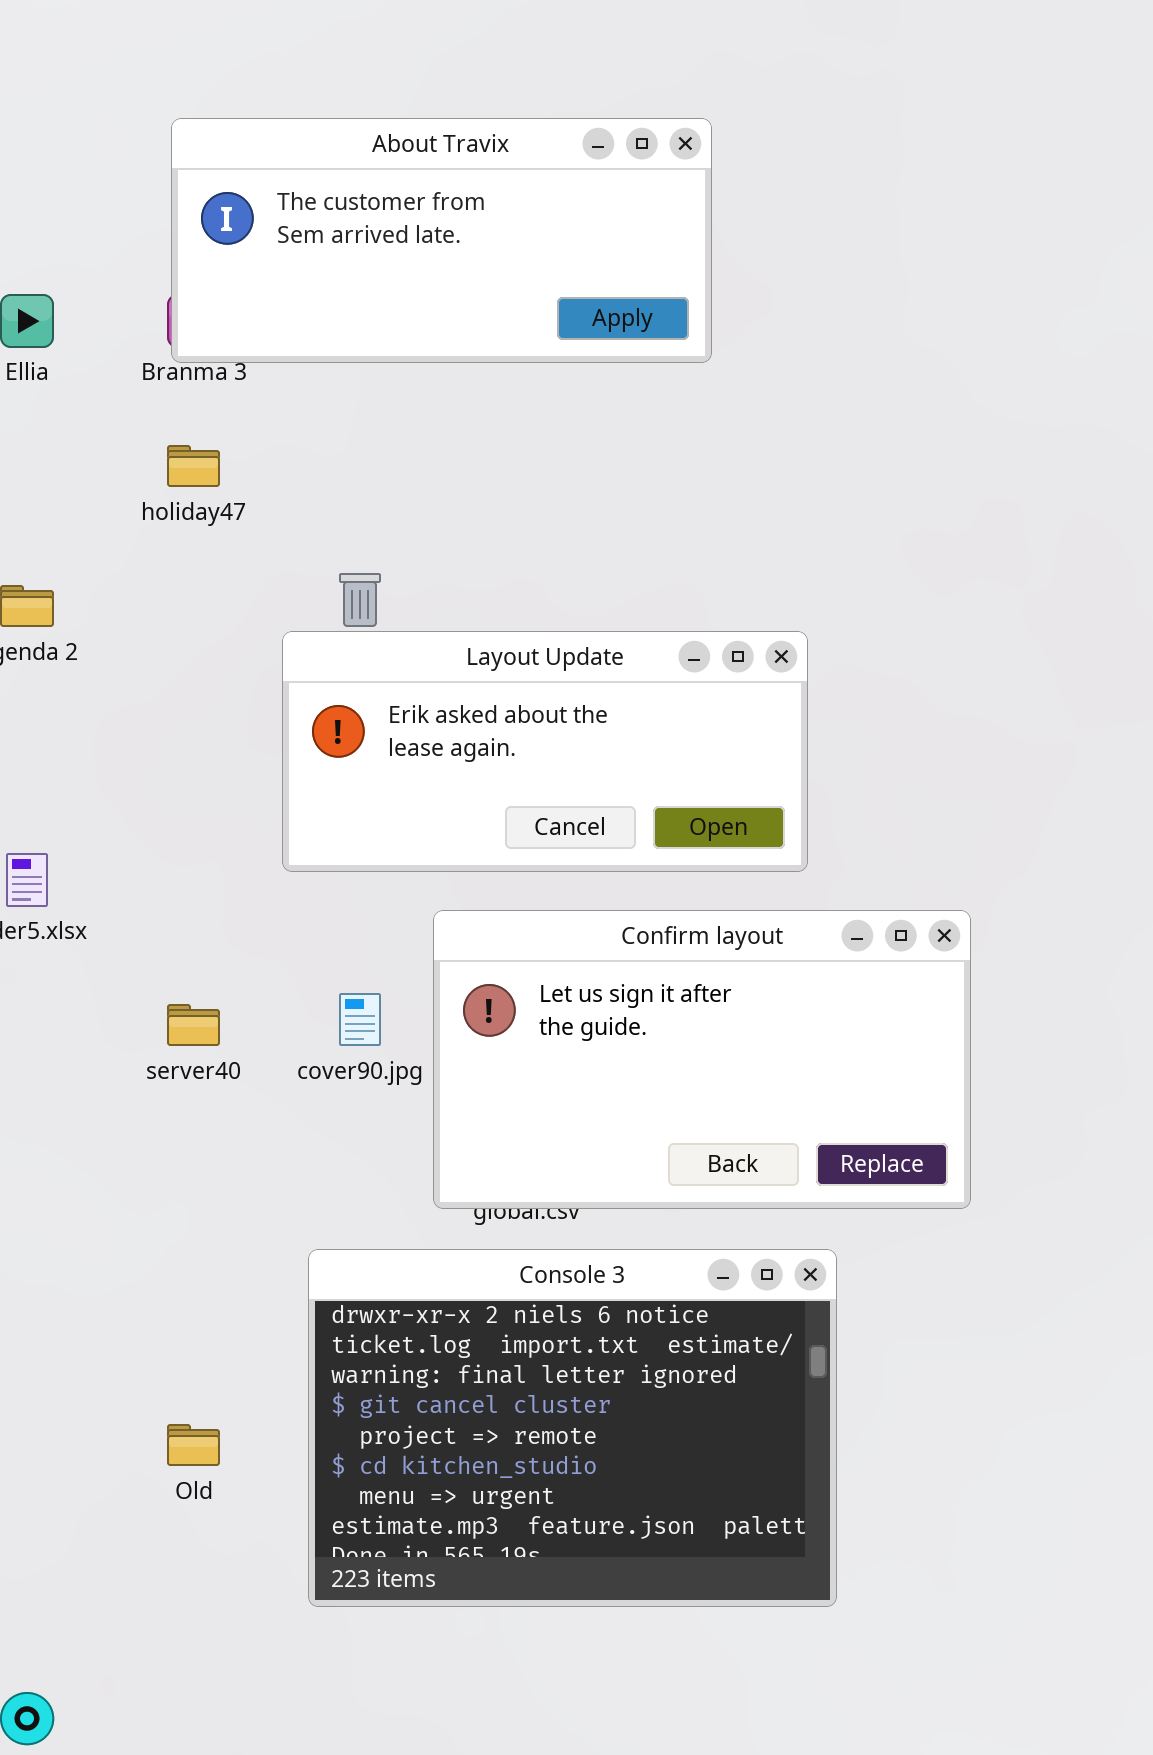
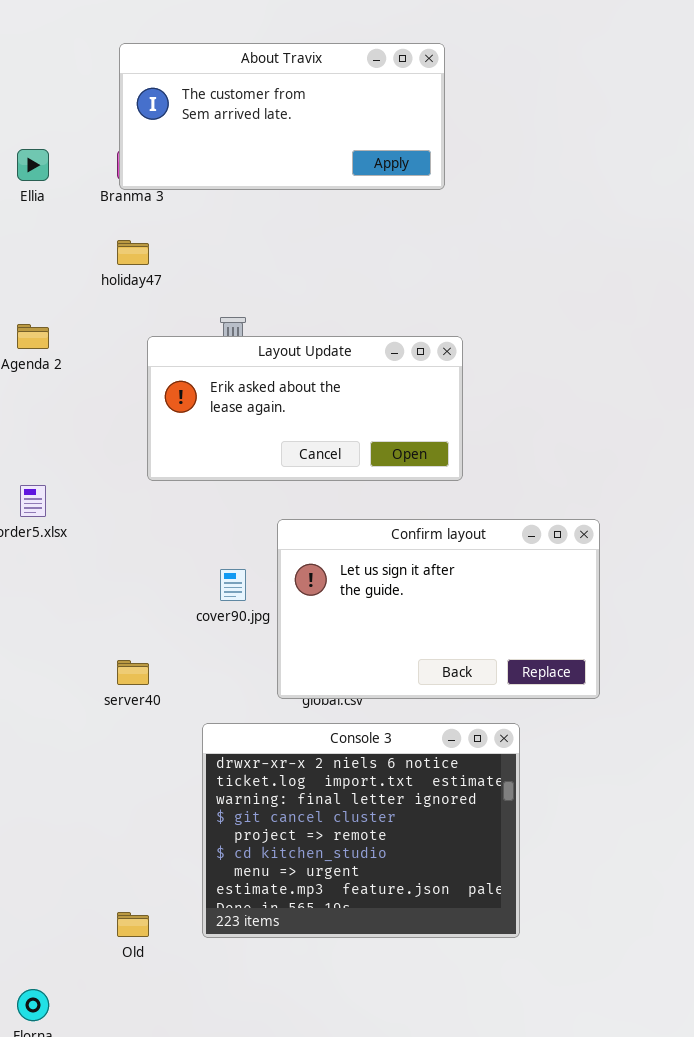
Layout Update: [282,631,808,872] -> [147,336,463,481], moved
server40: [167,1004,220,1046] -> [117,660,149,685], moved
Old: [167,1424,220,1466] -> [117,912,149,937], moved

